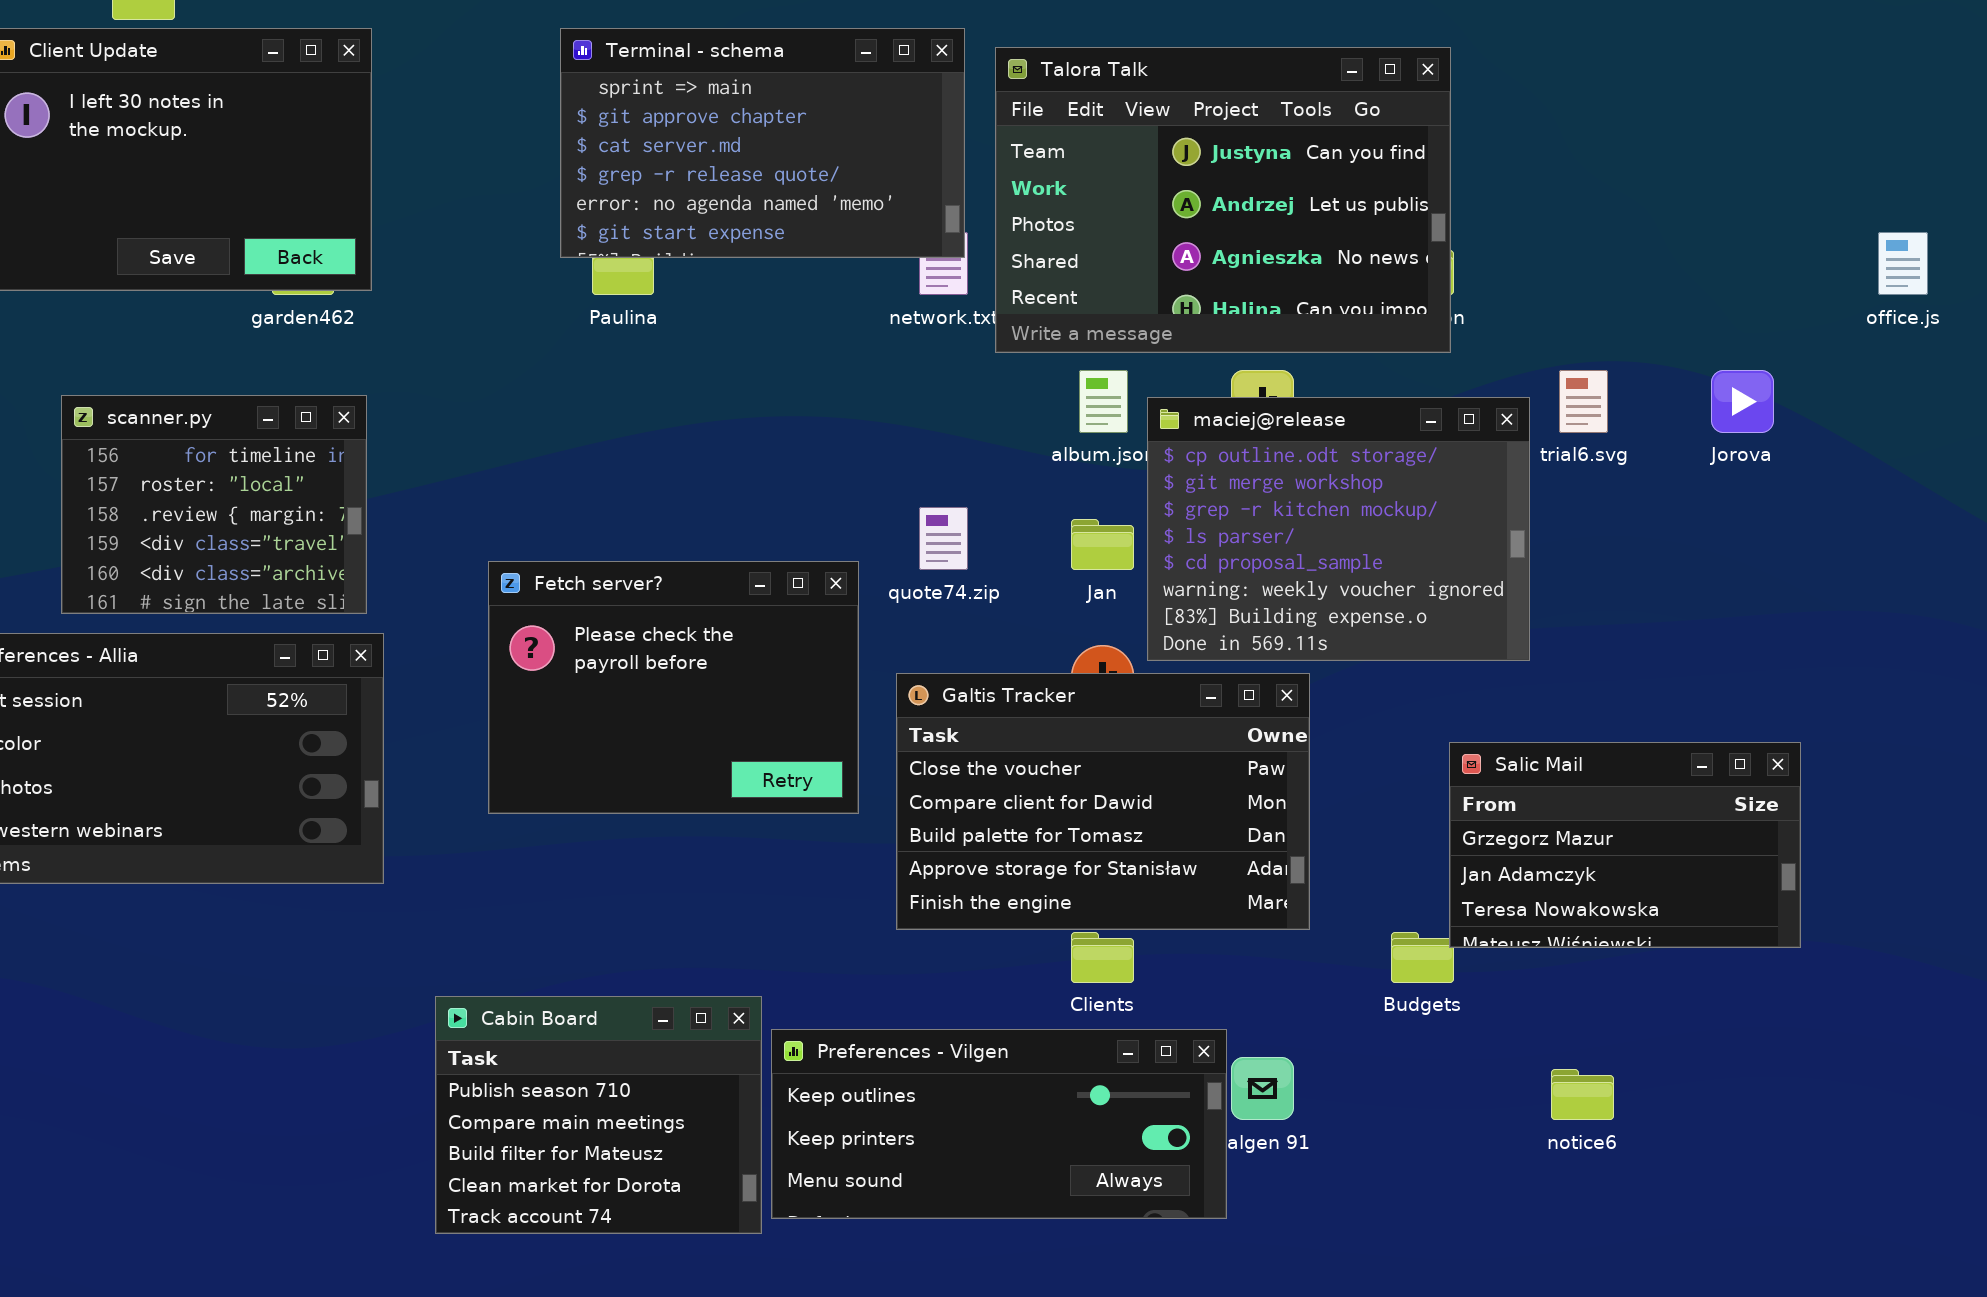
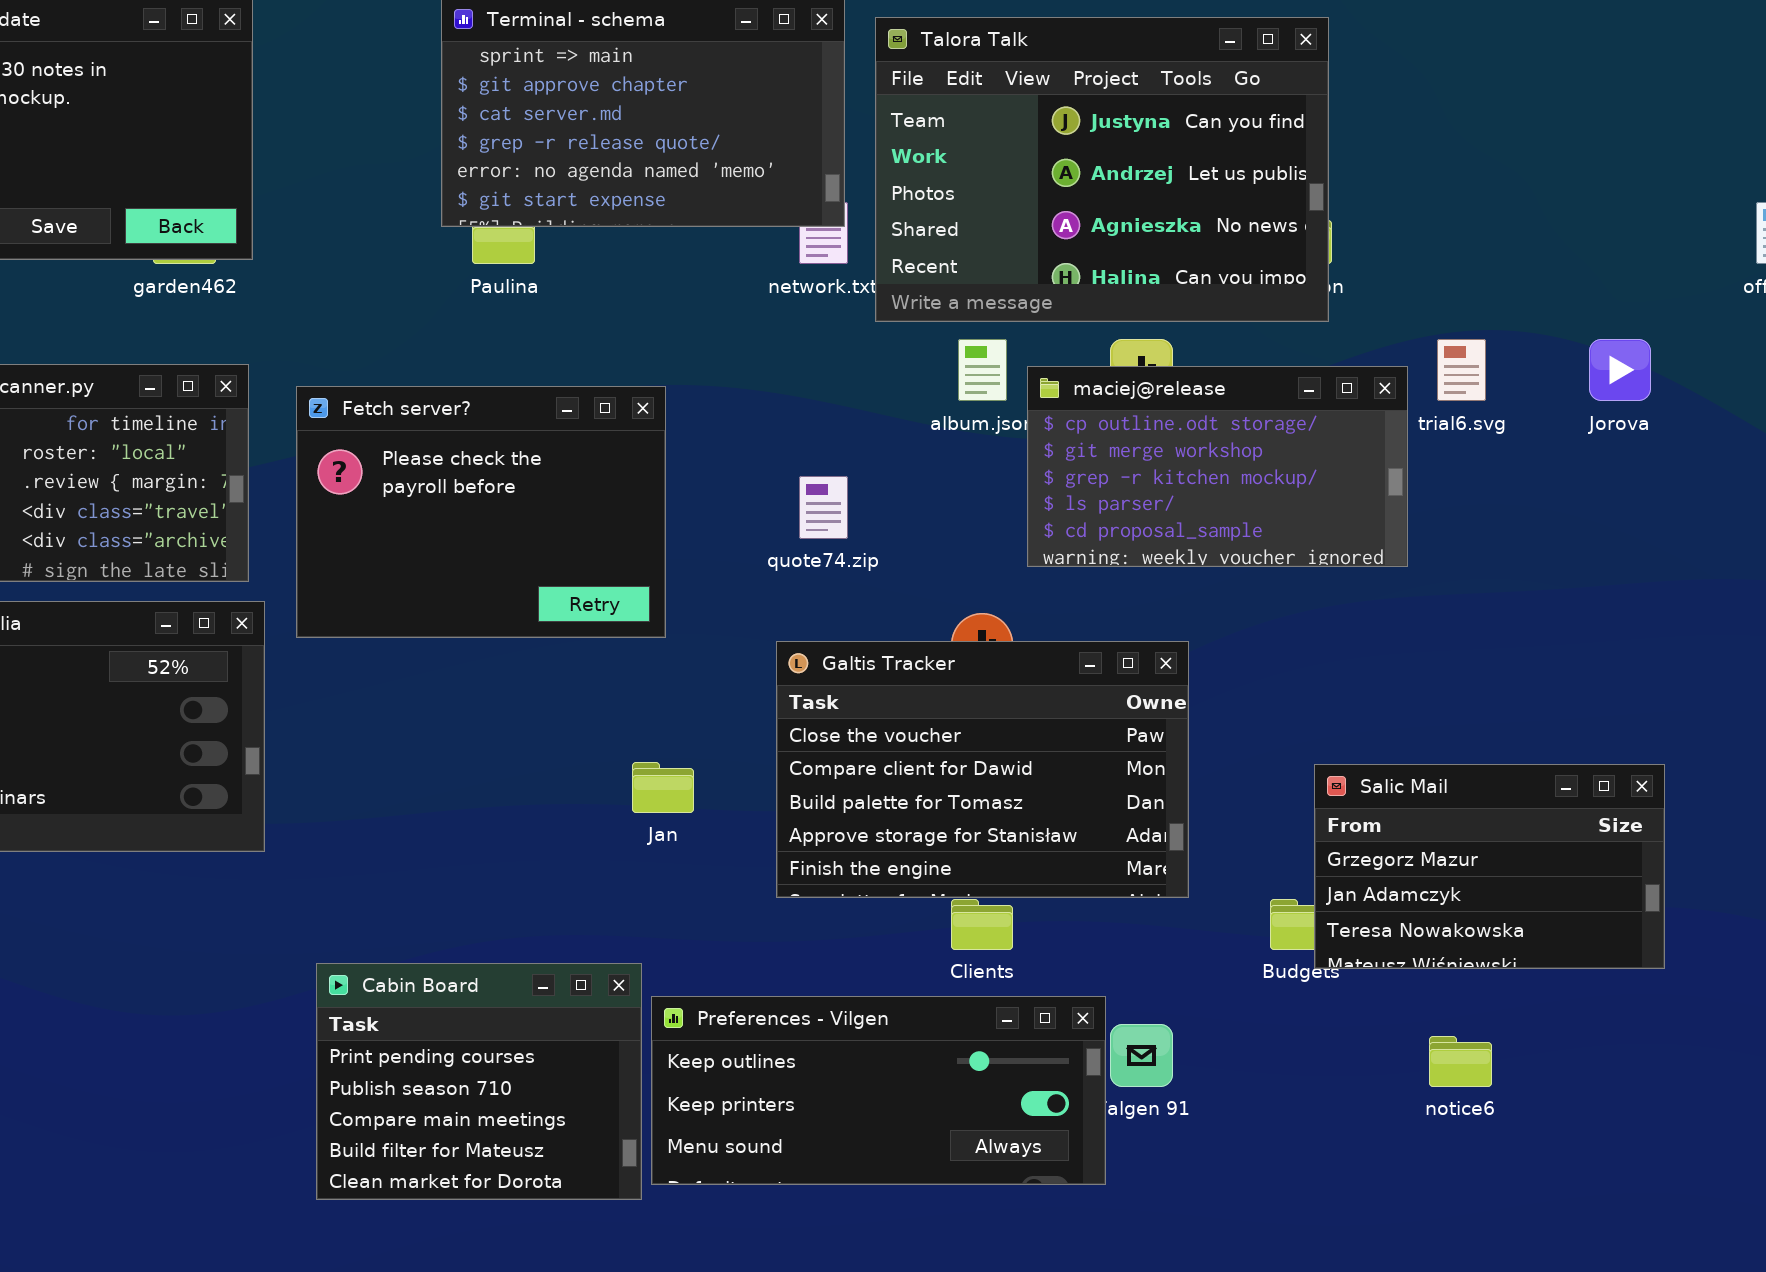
maciej@release: [1147,397,1530,661] -> [1027,366,1408,567], resized
Jan: [1071,519,1134,570] -> [632,762,694,813], moved
Fetch server?: [488,561,859,814] -> [296,386,666,638], moved
Salic Mail: [1449,742,1801,948] -> [1314,764,1665,969], moved
Cabin Board: [435,996,762,1234] -> [316,963,642,1200], scrolled up 1 row

